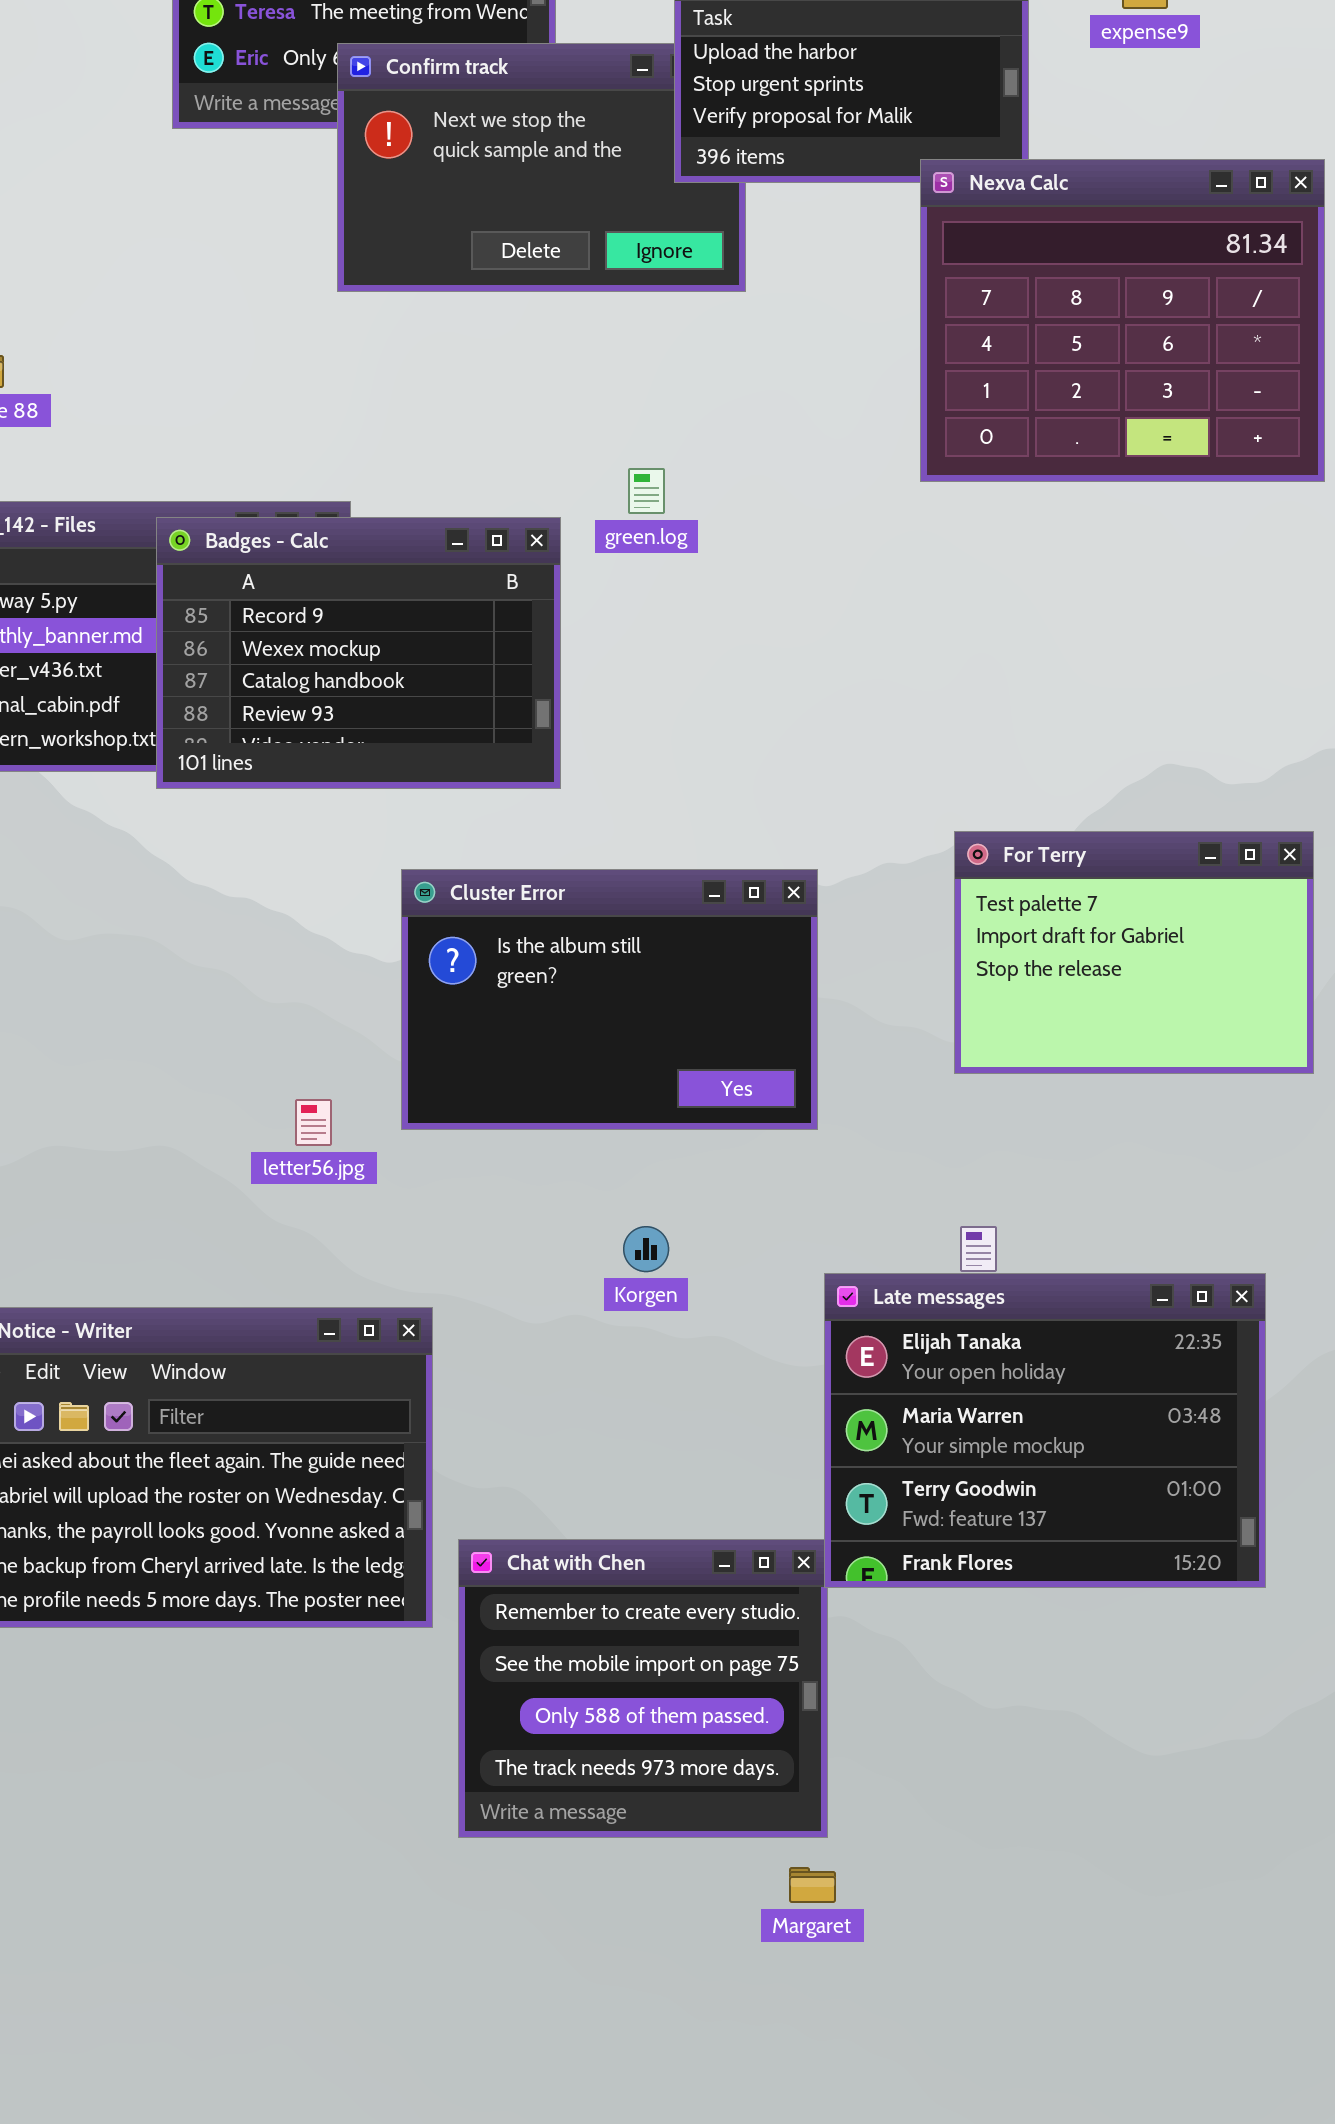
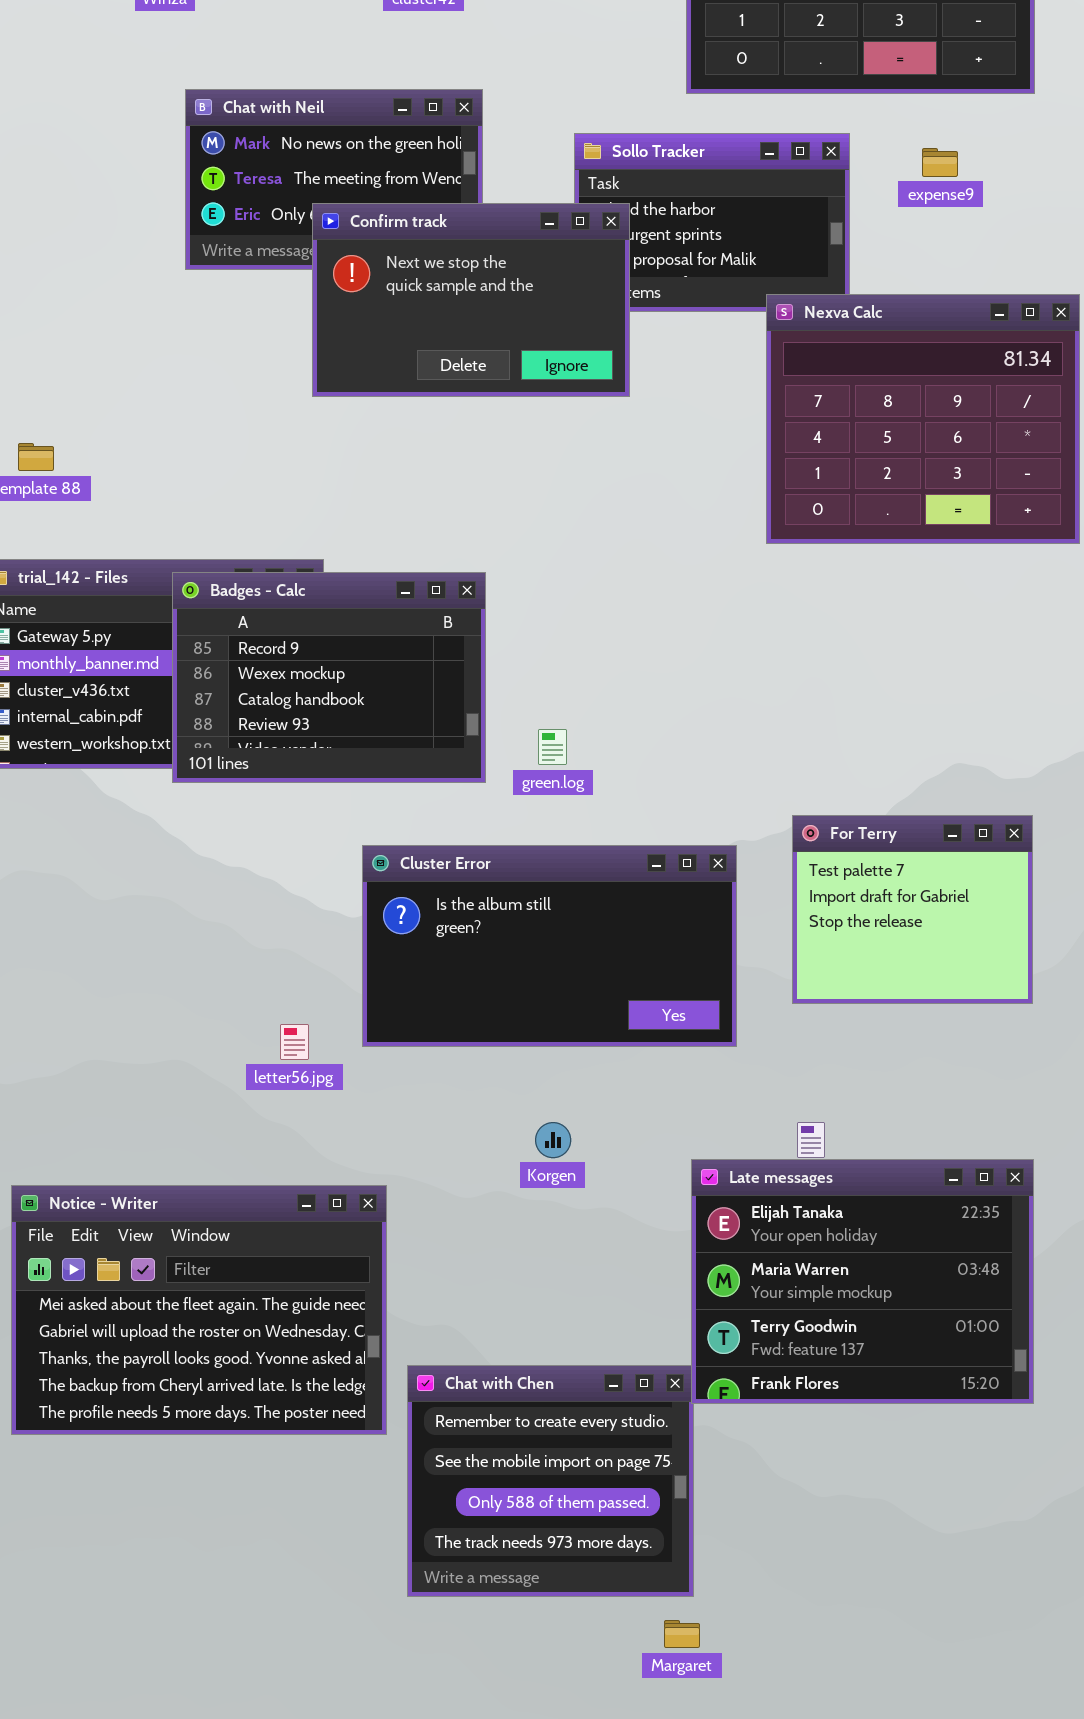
Confirm track: [337,43,746,292] -> [312,203,630,397], raised
green.log: [628,468,665,514] -> [538,729,567,765], moved
For Terry: [954,831,1314,1074] -> [792,815,1033,1004], resized
Cluster Error: [401,869,818,1130] -> [362,845,737,1047], resized

